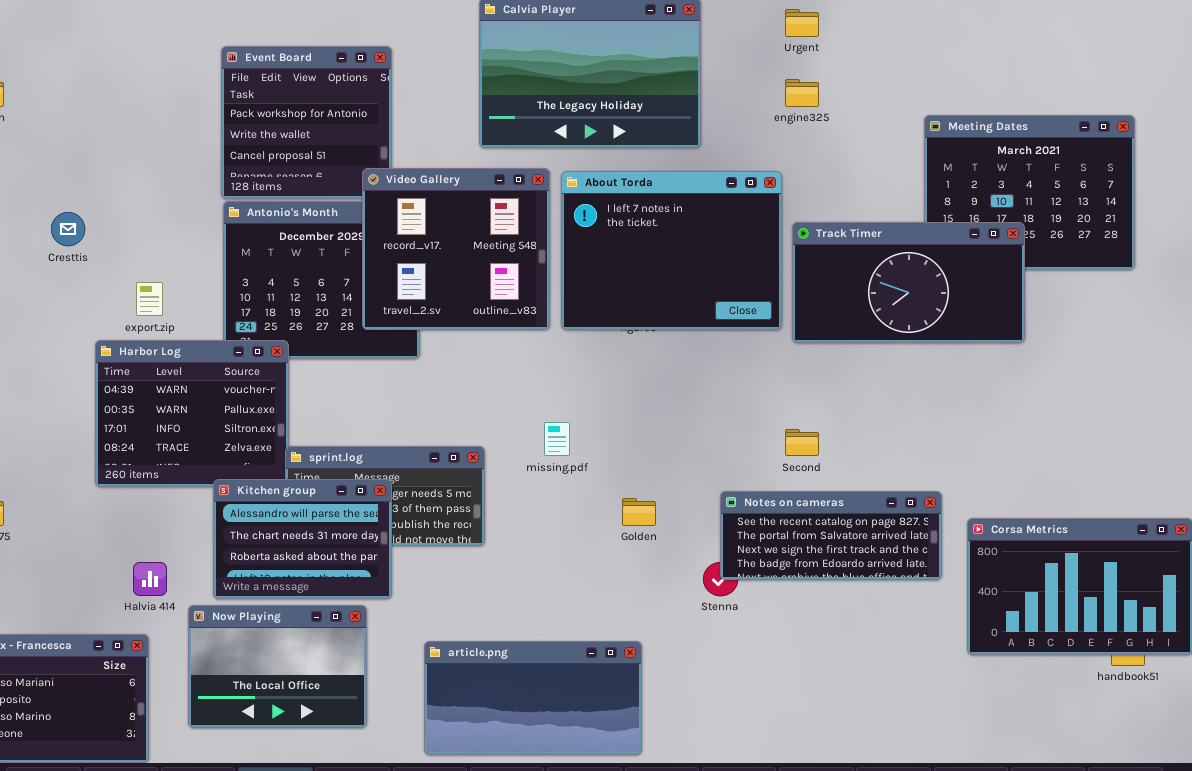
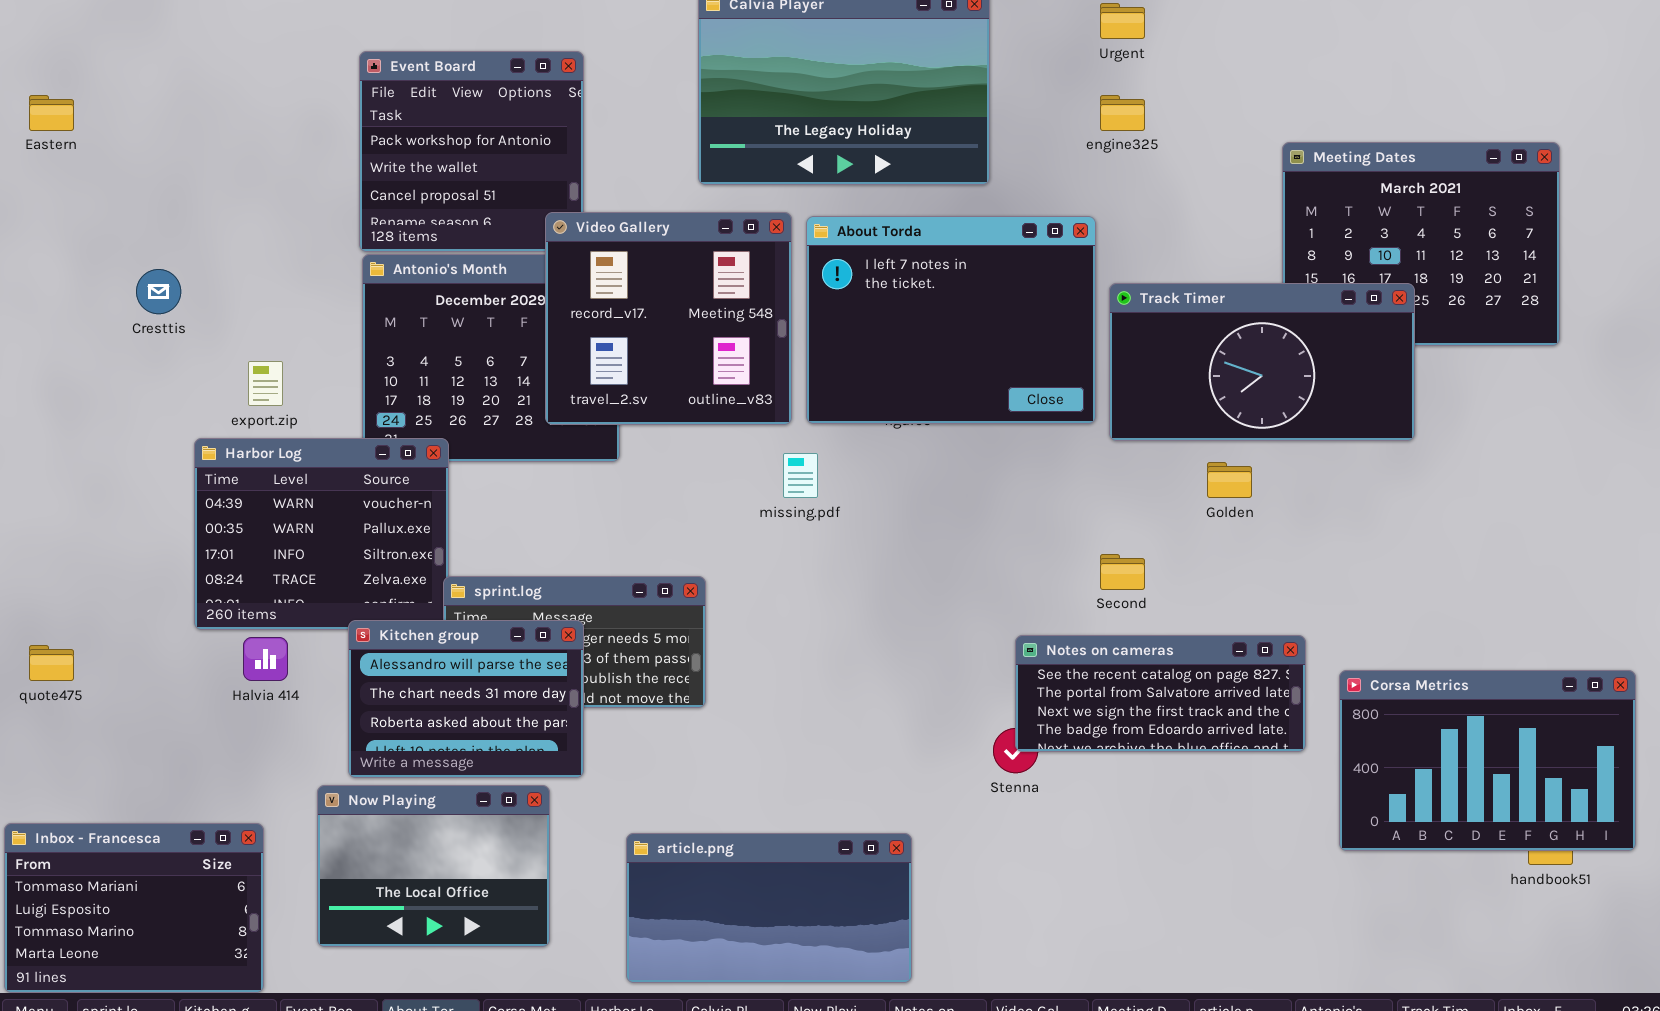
missing.pdf: [544,422,570,456] -> [783,453,818,498], moved
Golden: [622,498,656,526] -> [1207,462,1252,498], moved
Halvia 414: [133,562,167,596] -> [243,637,288,681], moved

